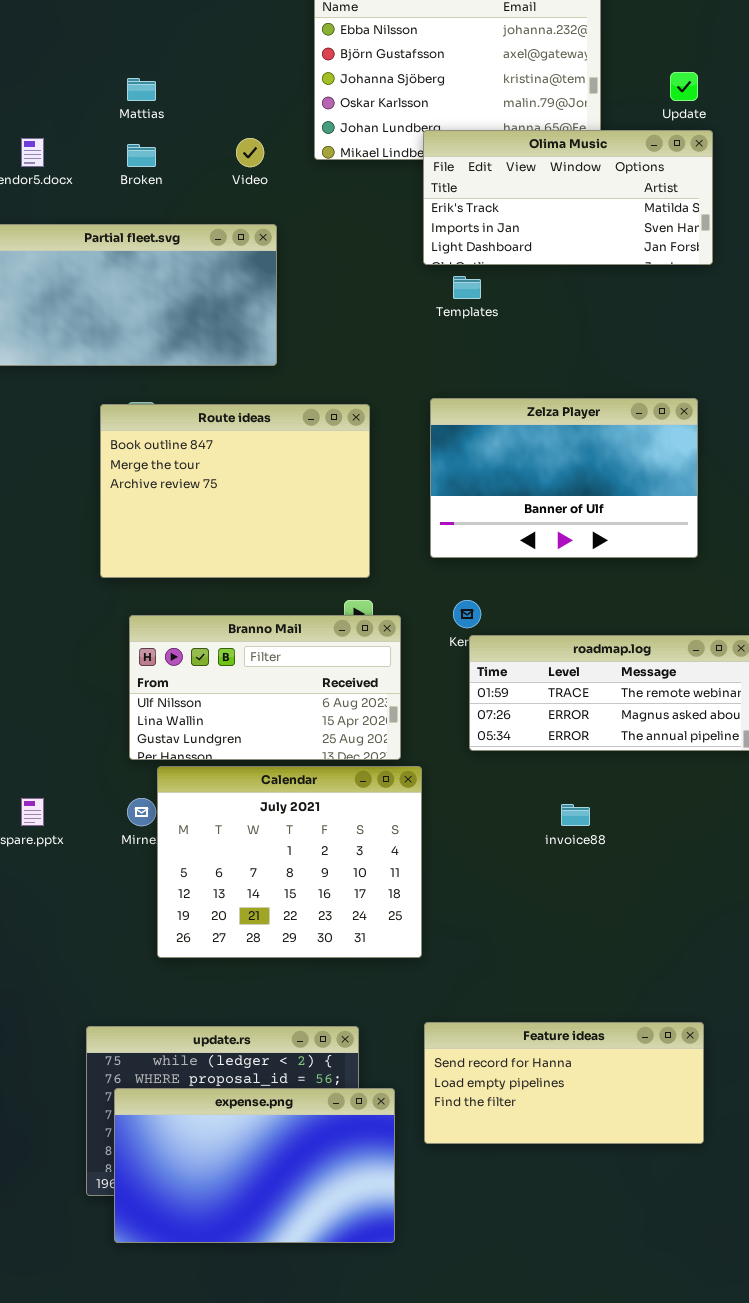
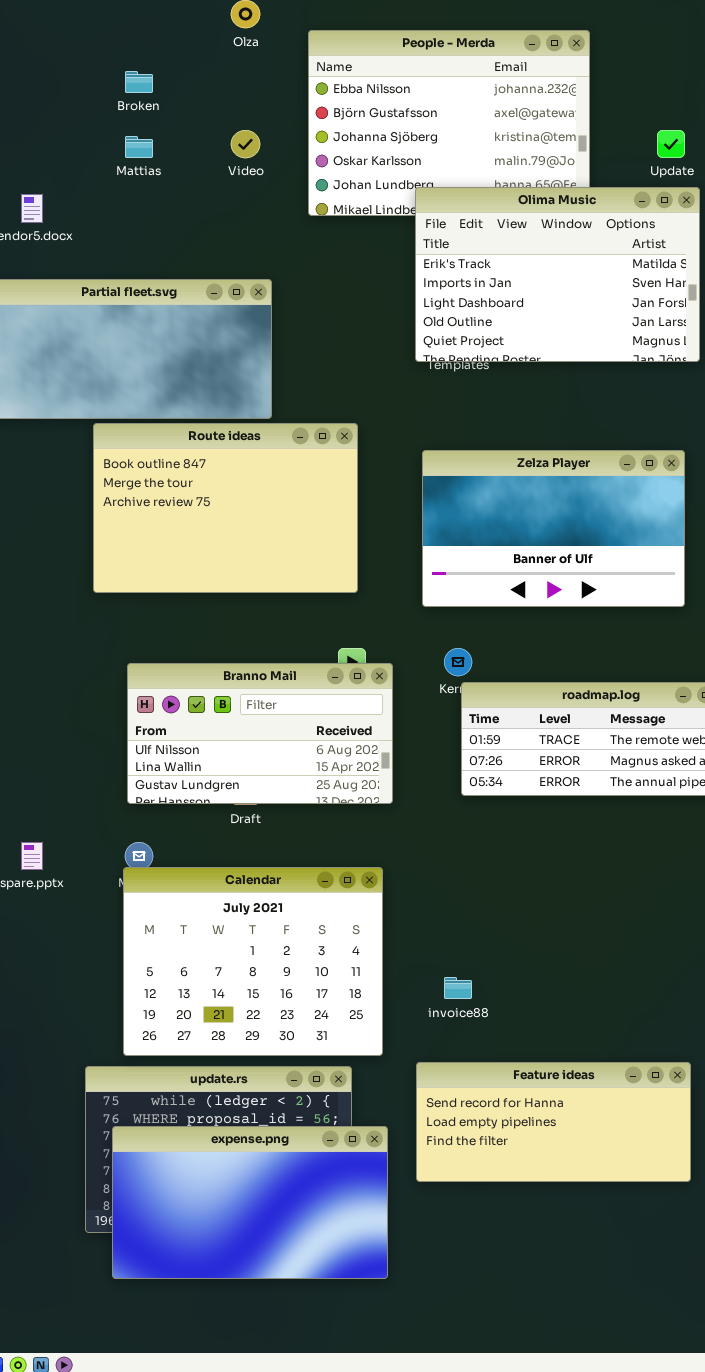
Olima Music: [423,130,713,265] -> [415,187,700,362], resized
Video: [236,138,264,167] -> [231,130,260,158], moved
Broken: [127,144,156,167] -> [125,71,153,93], moved
Route ideas: [100,404,370,578] -> [93,423,358,593], moved
Calendar: [157,766,422,958] -> [123,867,383,1056], moved
invoice88: [561,804,590,826] -> [444,977,472,999], moved

